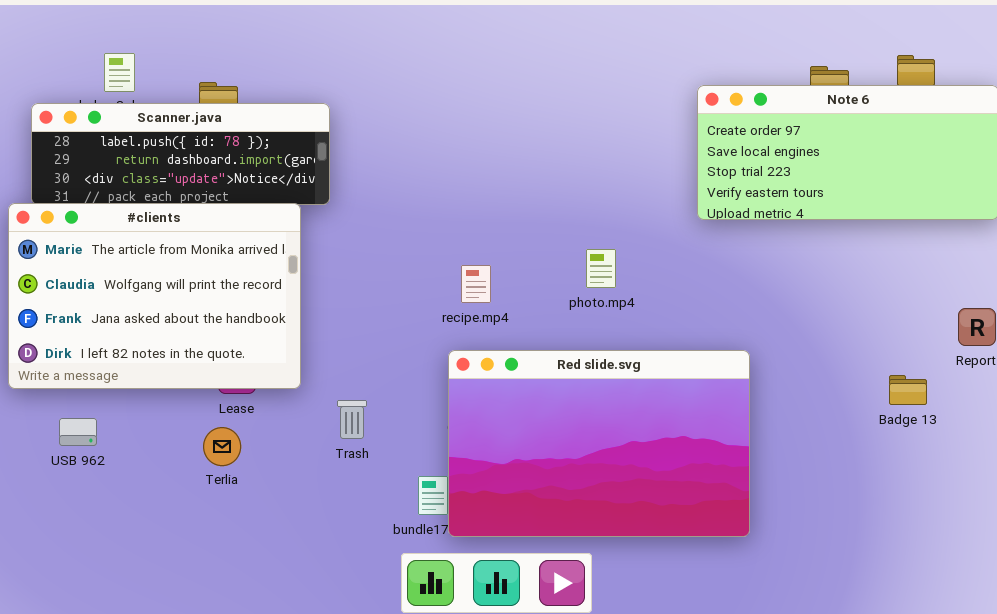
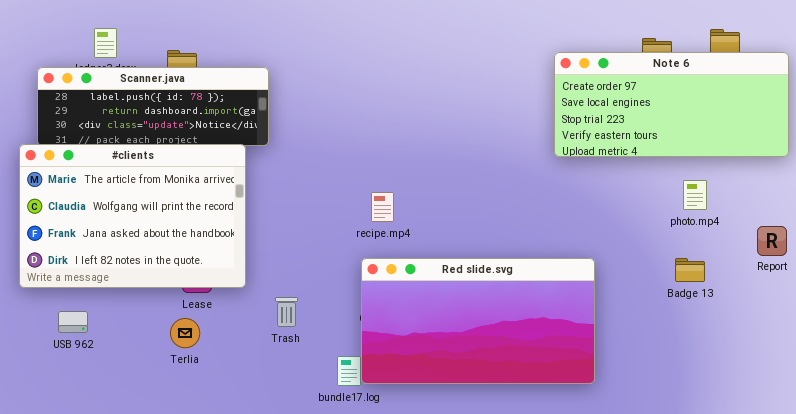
photo.mp4: [586,249,616,288] -> [683,180,707,210], moved
Red slide.svg: [448,350,750,537] -> [361,258,595,384], resized
Badge 13: [889,375,927,405] -> [675,258,705,282], moved

